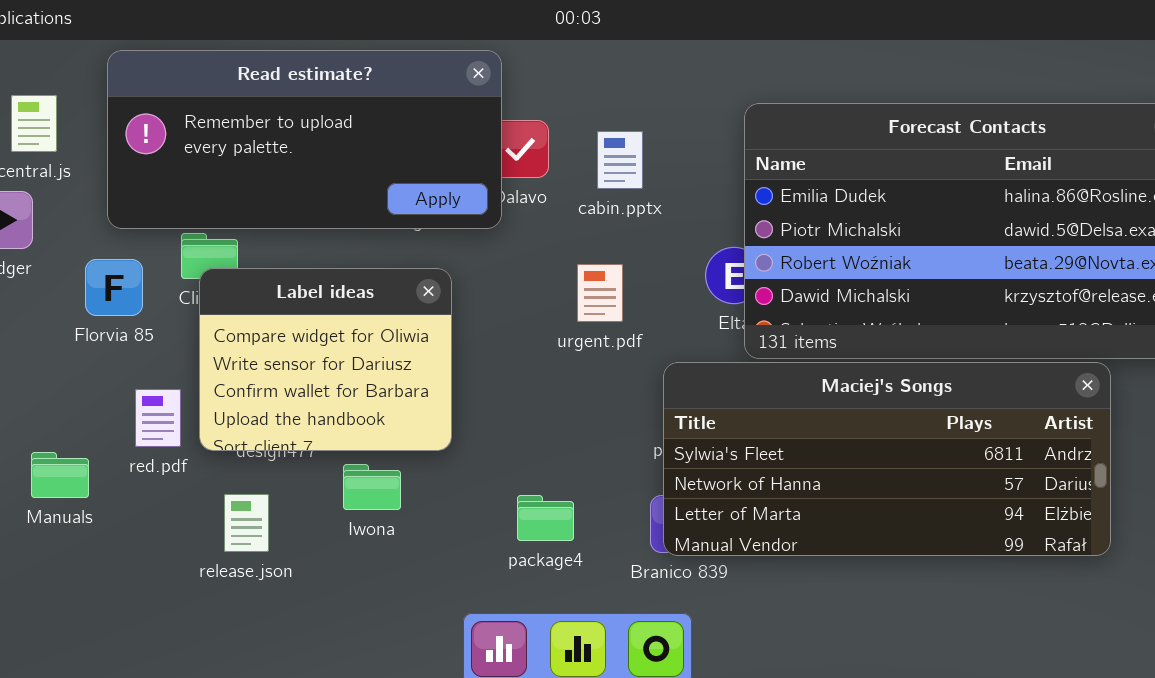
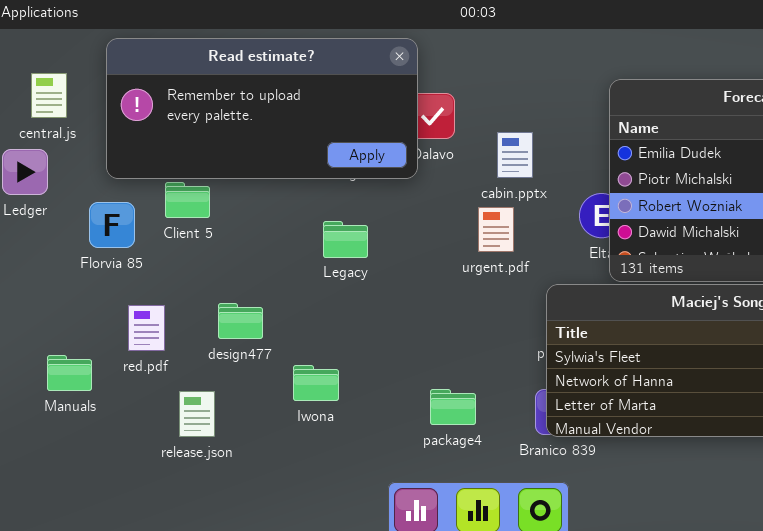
cabin.pptx: [597,131,643,189] -> [497,132,533,178], moved
Label ideas: [199,268,452,451] -> none, closed
release.json: [224,494,269,552] -> [179,391,215,437], moved

